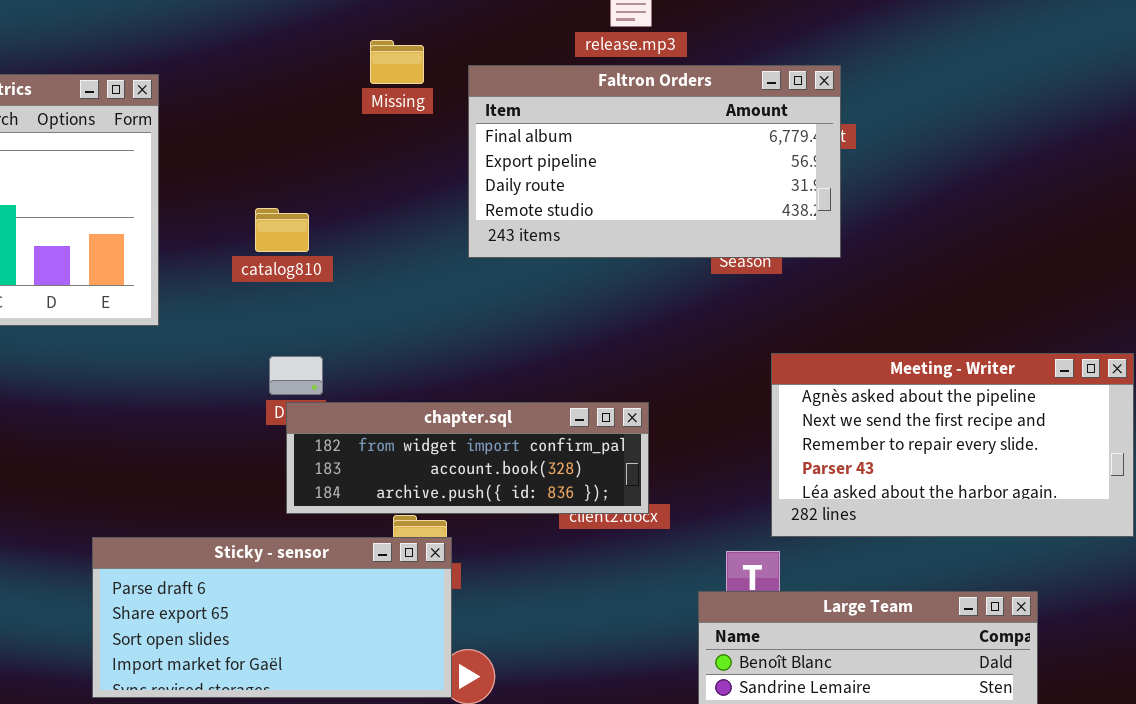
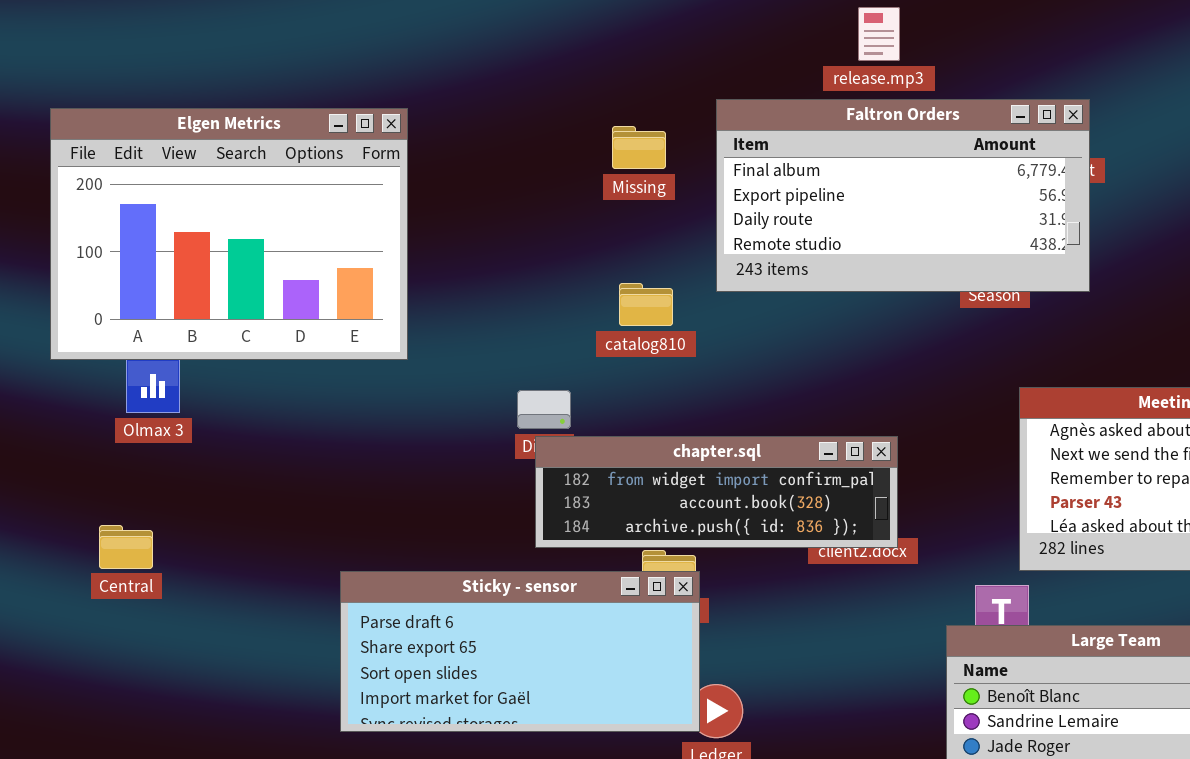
Missing: [370,40,424,84] -> [612,126,666,169], moved
catalog810: [255,208,309,252] -> [619,283,673,326], moved

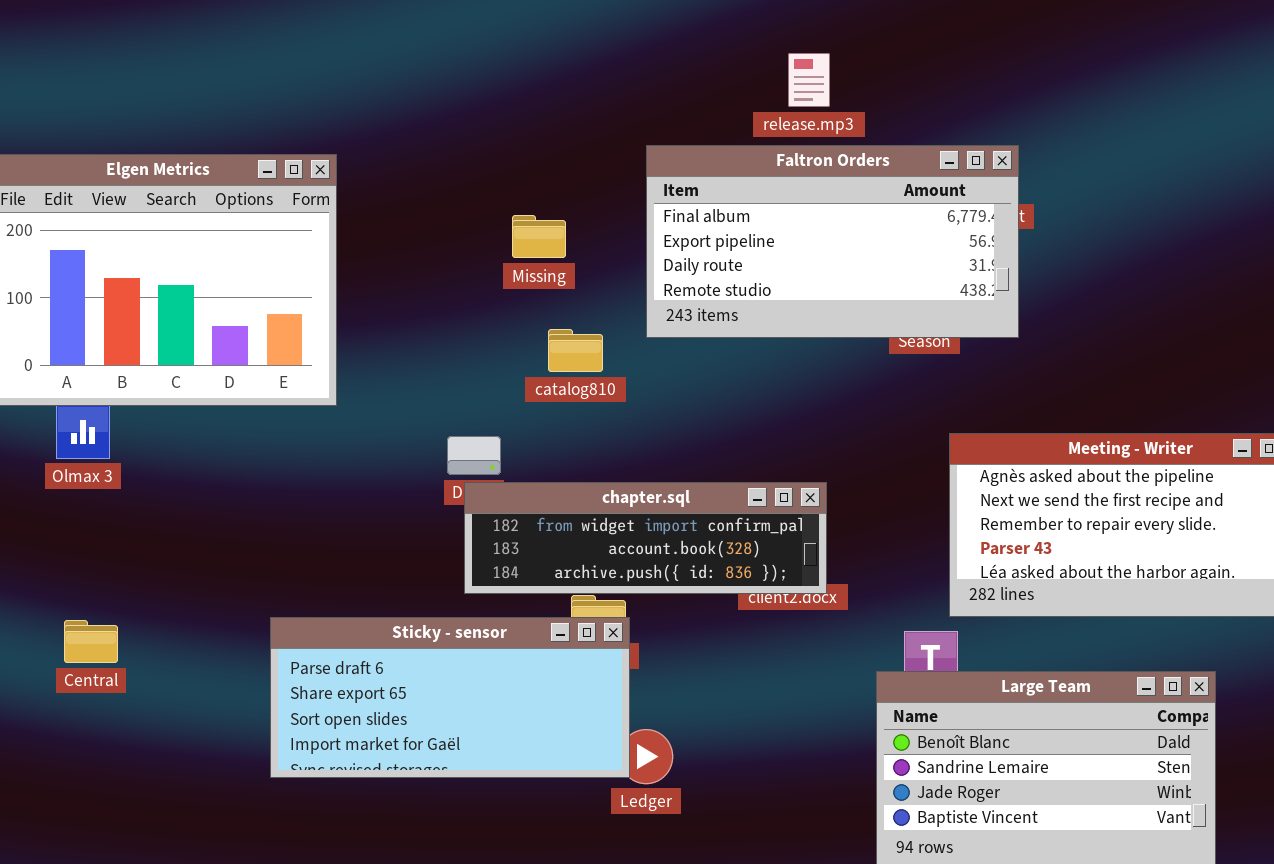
Missing: [612,126,666,169] -> [512,215,566,258], moved
Central: [99,525,153,569] -> [64,620,118,663], moved

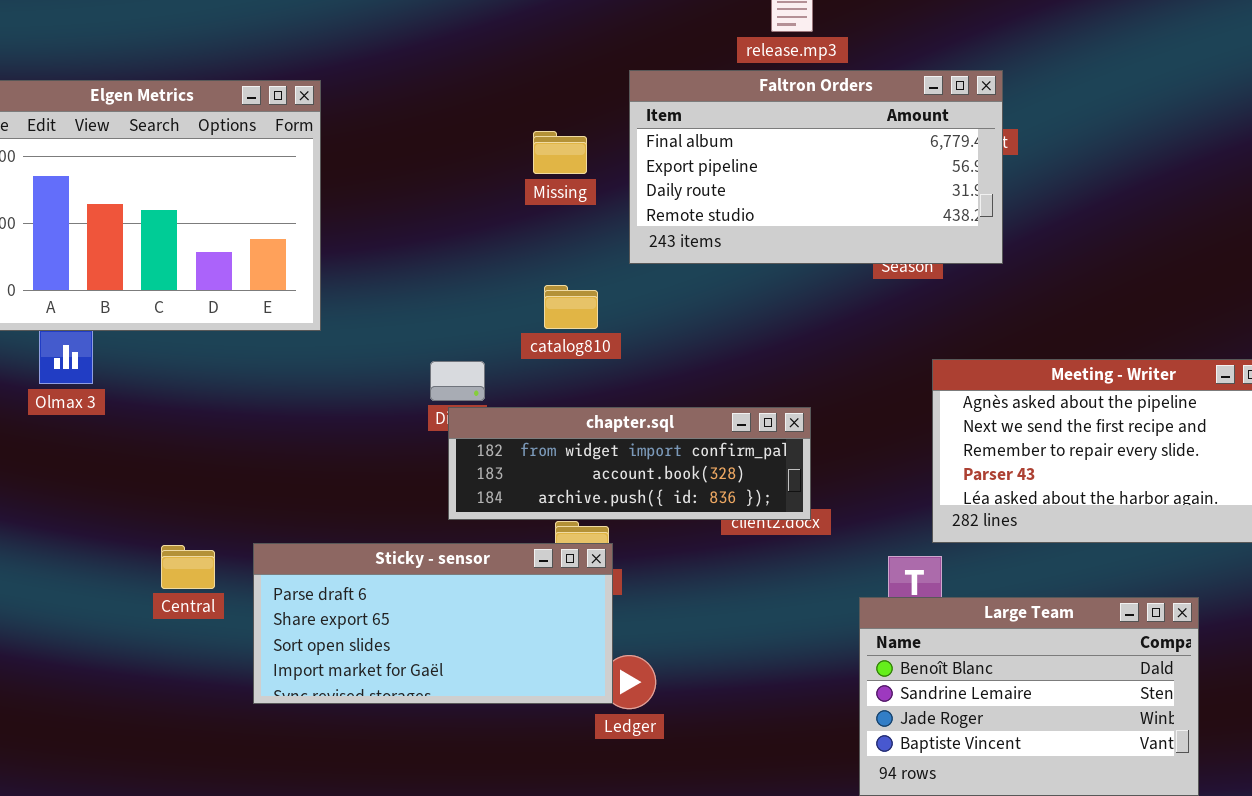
Missing: [512,215,566,258] -> [533,131,587,174], moved
catalog810: [548,329,603,372] -> [544,285,598,329], moved
Central: [64,620,118,663] -> [161,545,215,589], moved

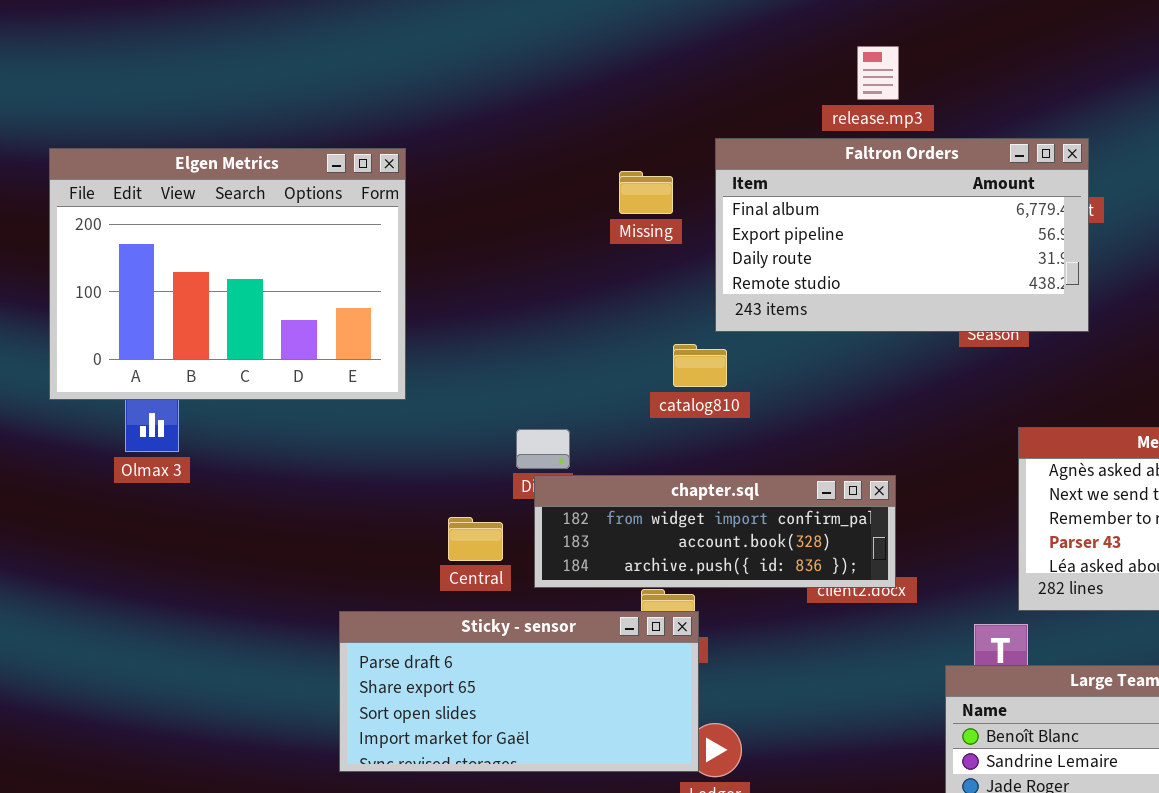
Missing: [533,131,587,174] -> [619,171,673,214], moved
catalog810: [544,285,598,329] -> [673,344,727,387], moved
Central: [161,545,215,589] -> [448,517,503,561], moved

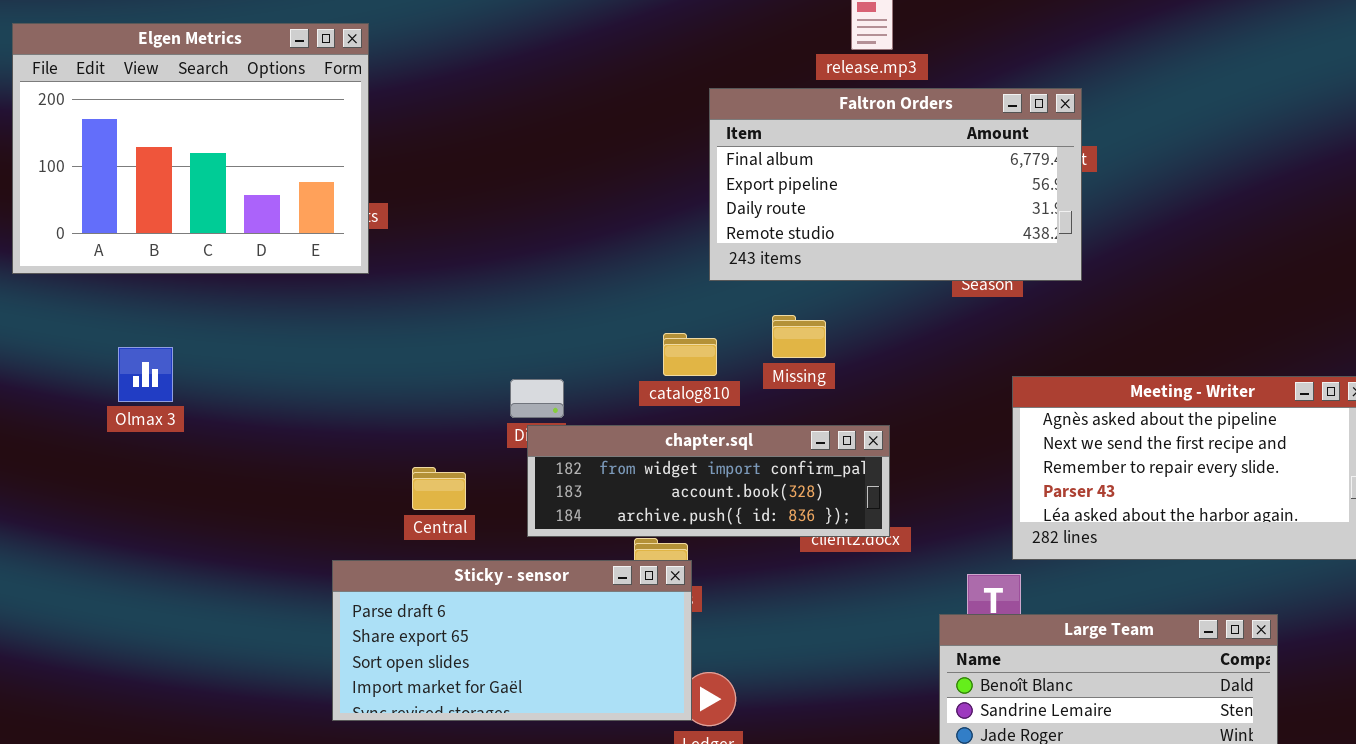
Elgen Metrics: [49,148,406,400] -> [12,23,369,274], moved
Missing: [619,171,673,214] -> [772,315,826,358], moved
catalog810: [673,344,727,387] -> [663,333,717,376], moved
Central: [448,517,503,561] -> [412,467,466,510], moved

